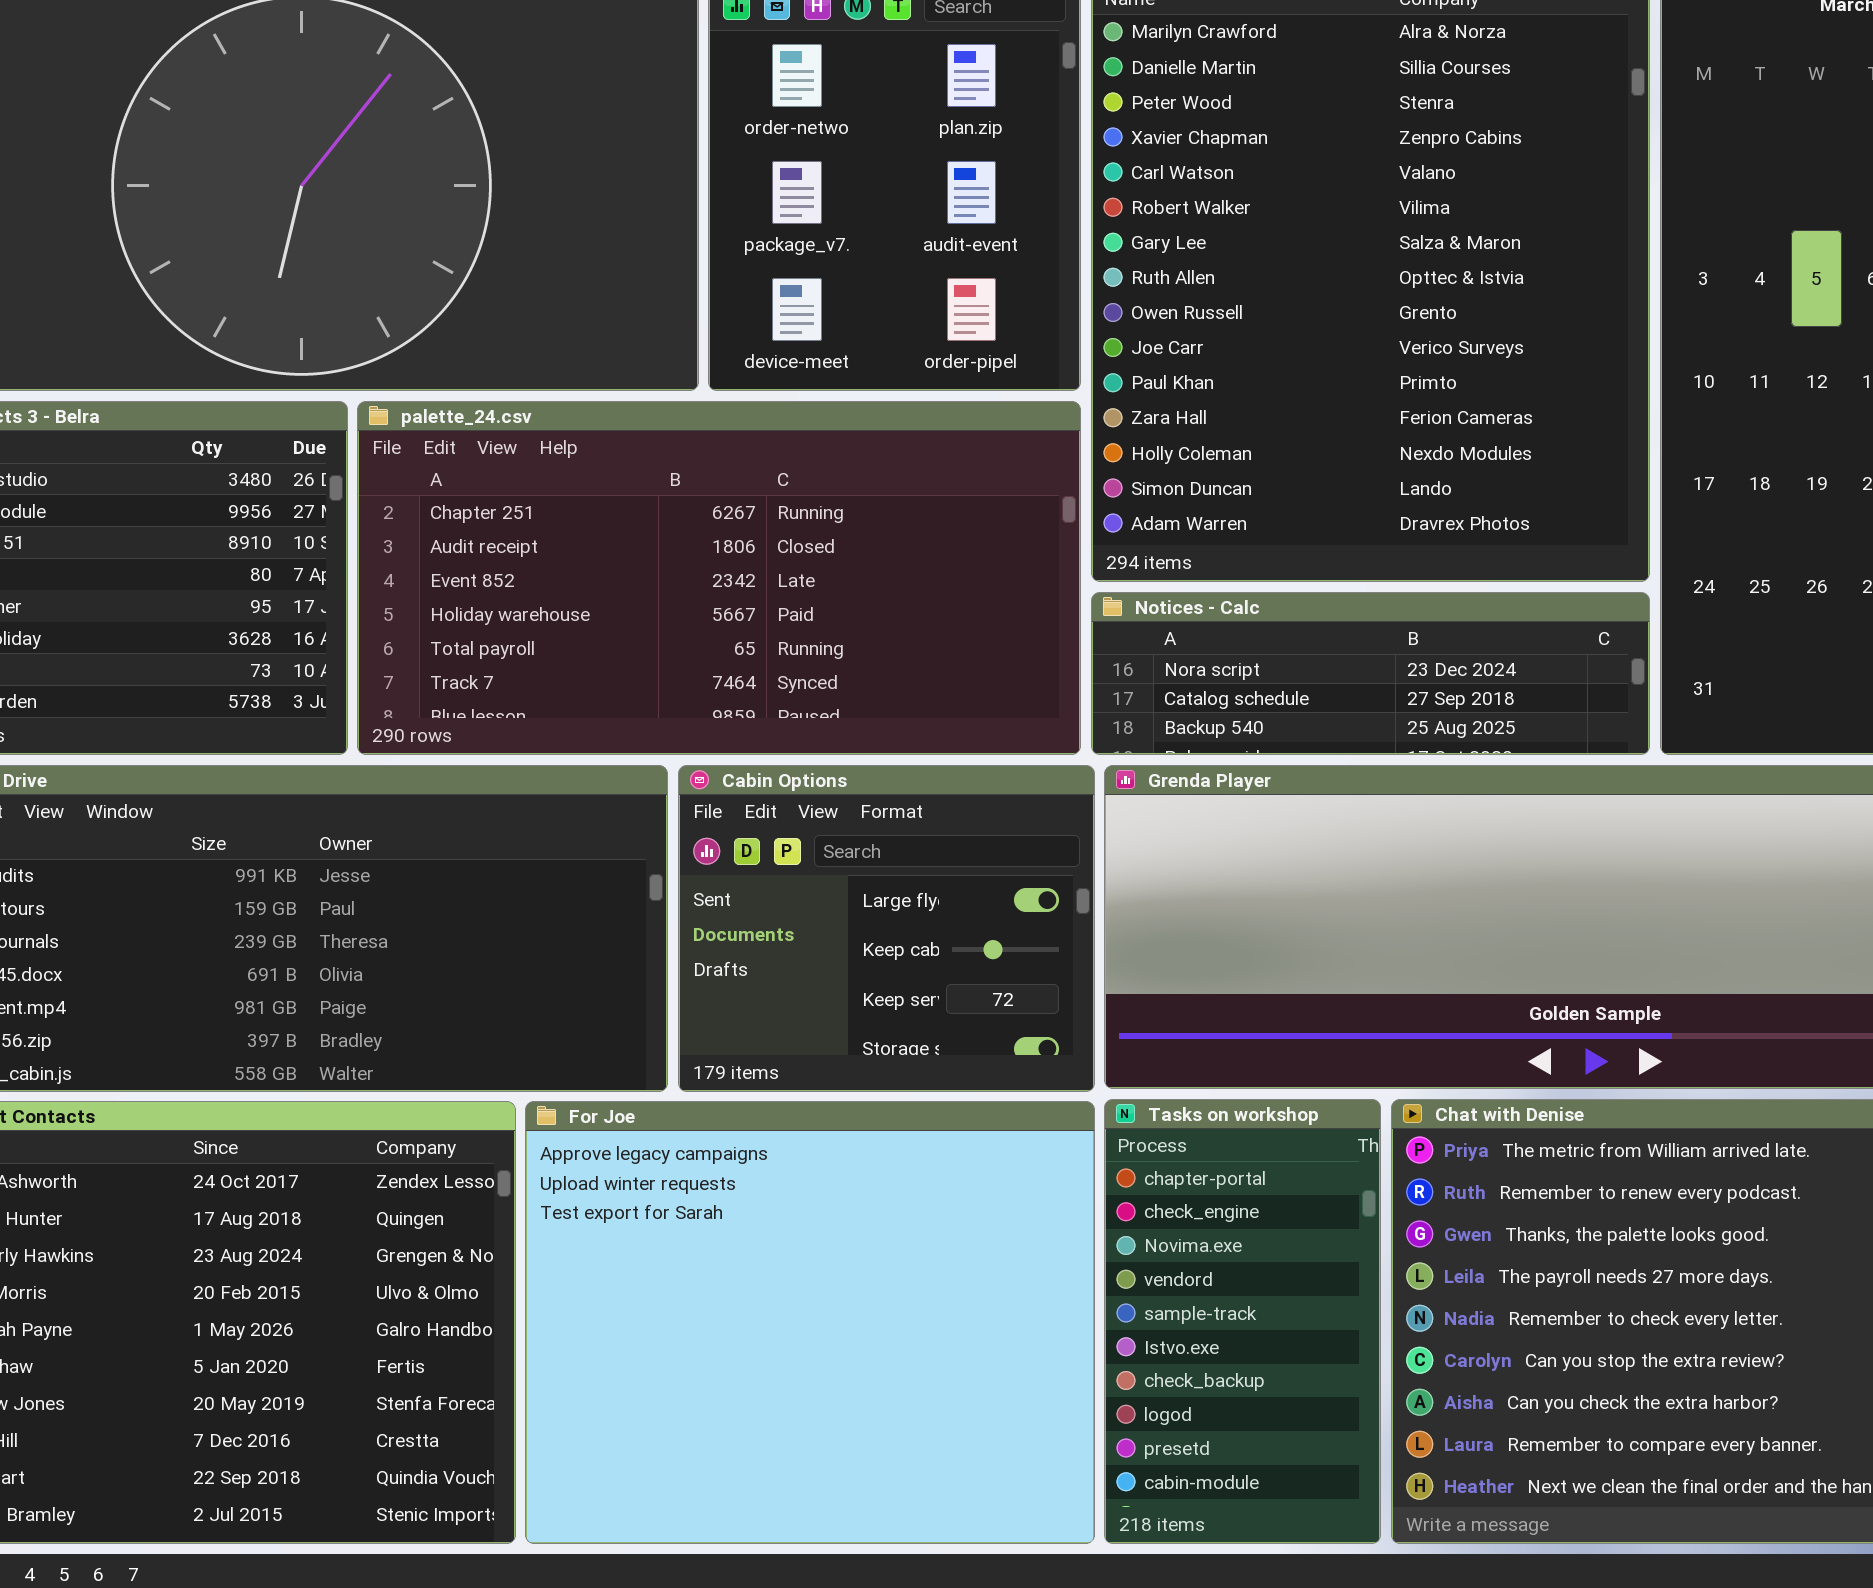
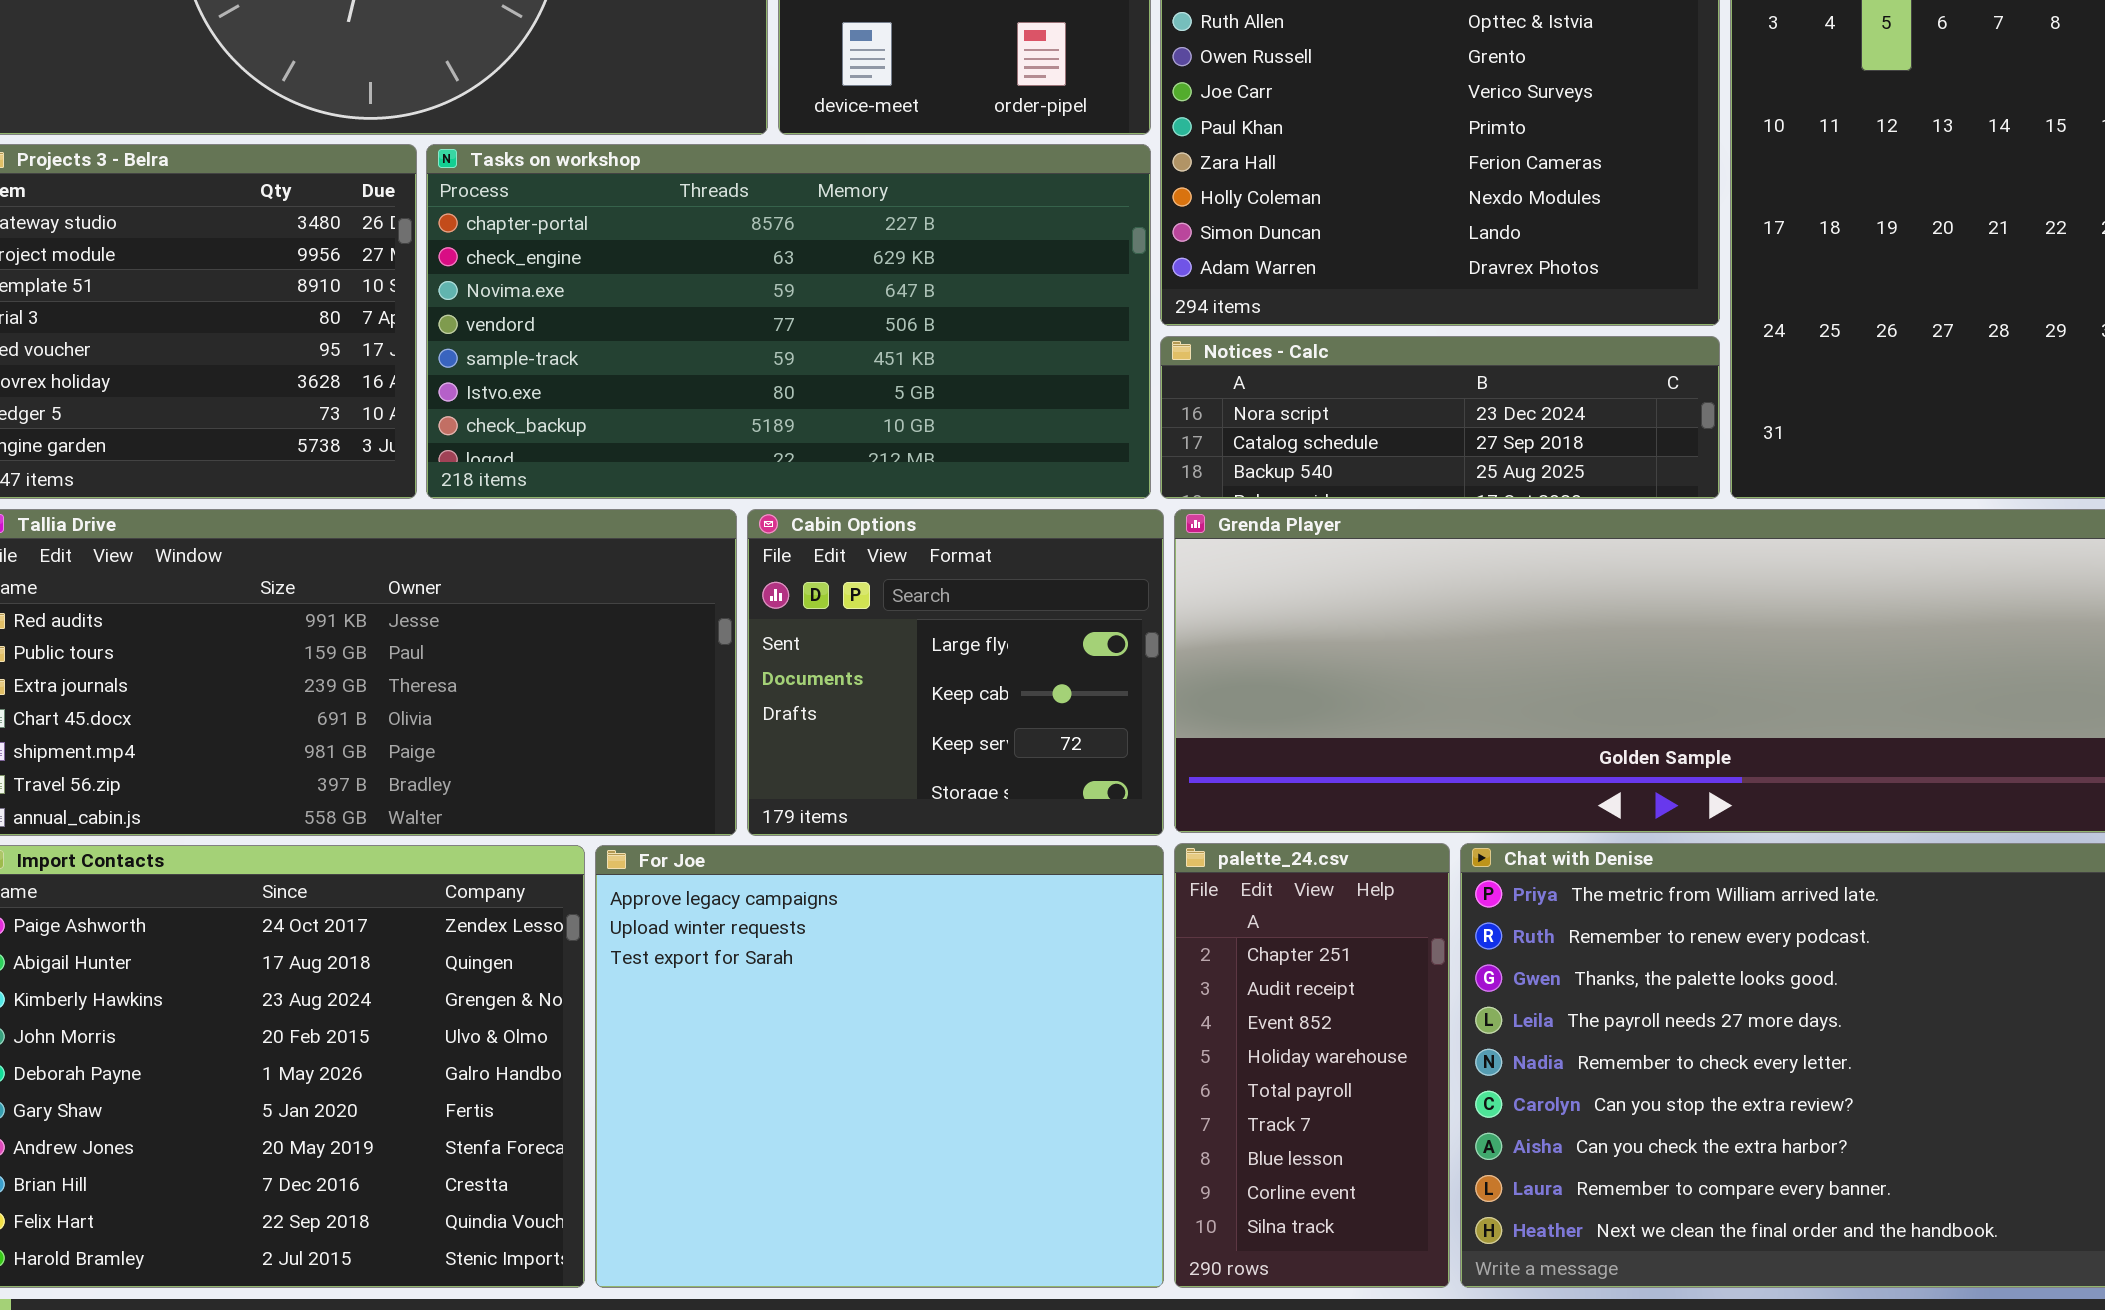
palette_24.csv: [357,401,1081,755] -> [1174,843,1450,1288], moved, resized
Tasks on workshop: [1104,1099,1381,1544] -> [426,144,1151,499], moved, resized

